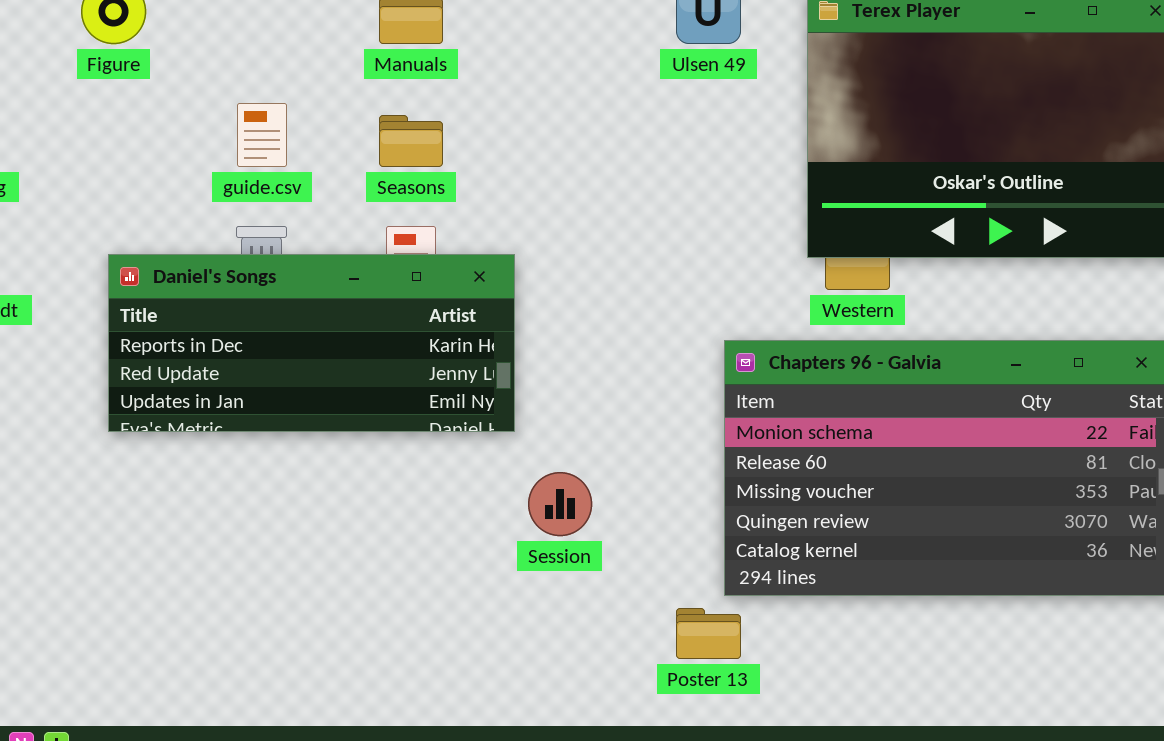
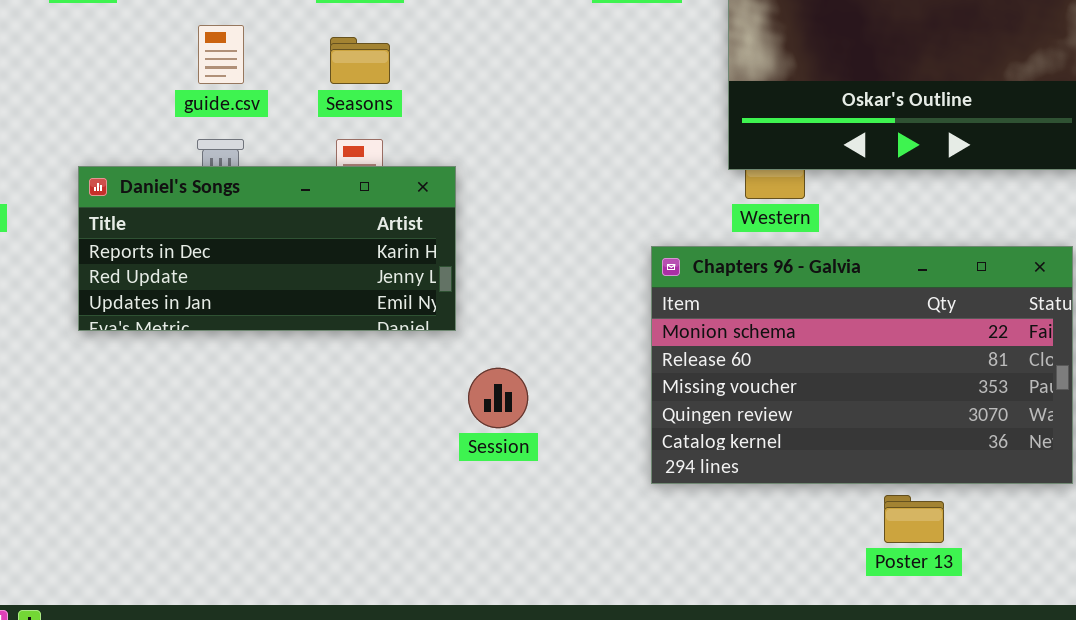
Poster 13: [676,608,741,659] -> [884,495,944,543], moved

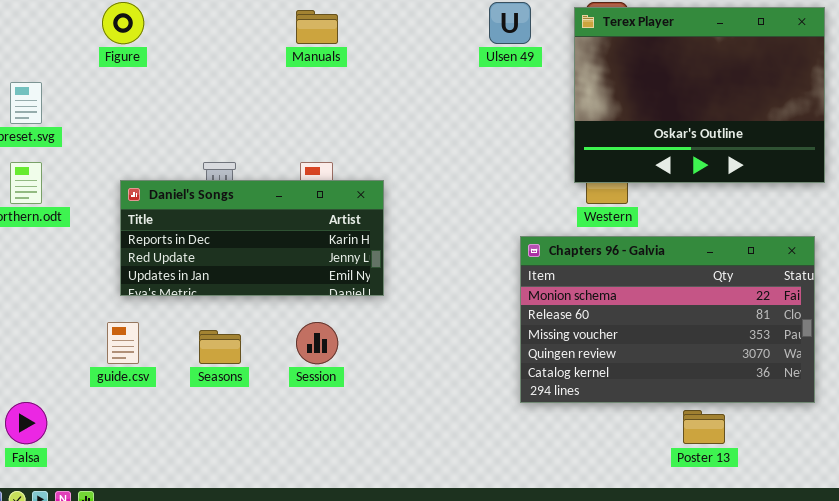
guide.csv: [198,25,244,84] -> [107,322,139,364], moved
Seasons: [330,37,390,84] -> [199,330,241,364], moved
Session: [468,368,528,428] -> [296,322,338,364], moved

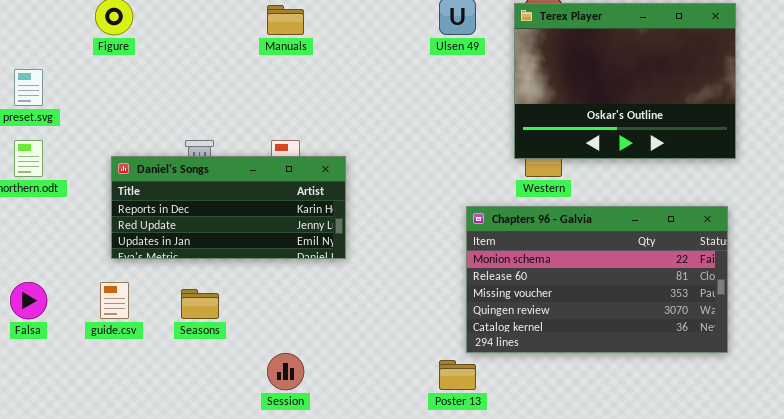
Session: [296,322,338,364] -> [267,353,304,390], moved
Falsa: [5,402,47,444] -> [10,282,47,319], moved
Poster 13: [683,410,725,444] -> [439,360,476,390], moved

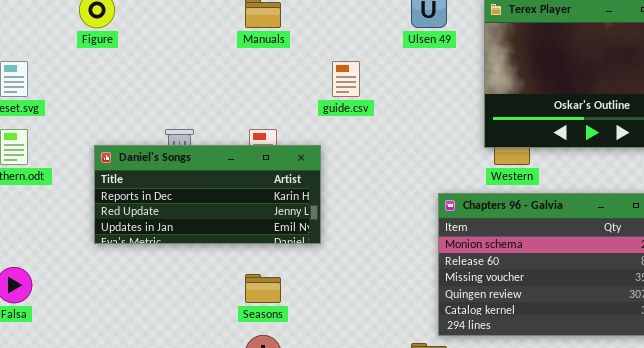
guide.csv: [100,282,129,319] -> [332,61,360,97], moved
Seasons: [181,289,219,319] -> [245,274,281,303], moved

